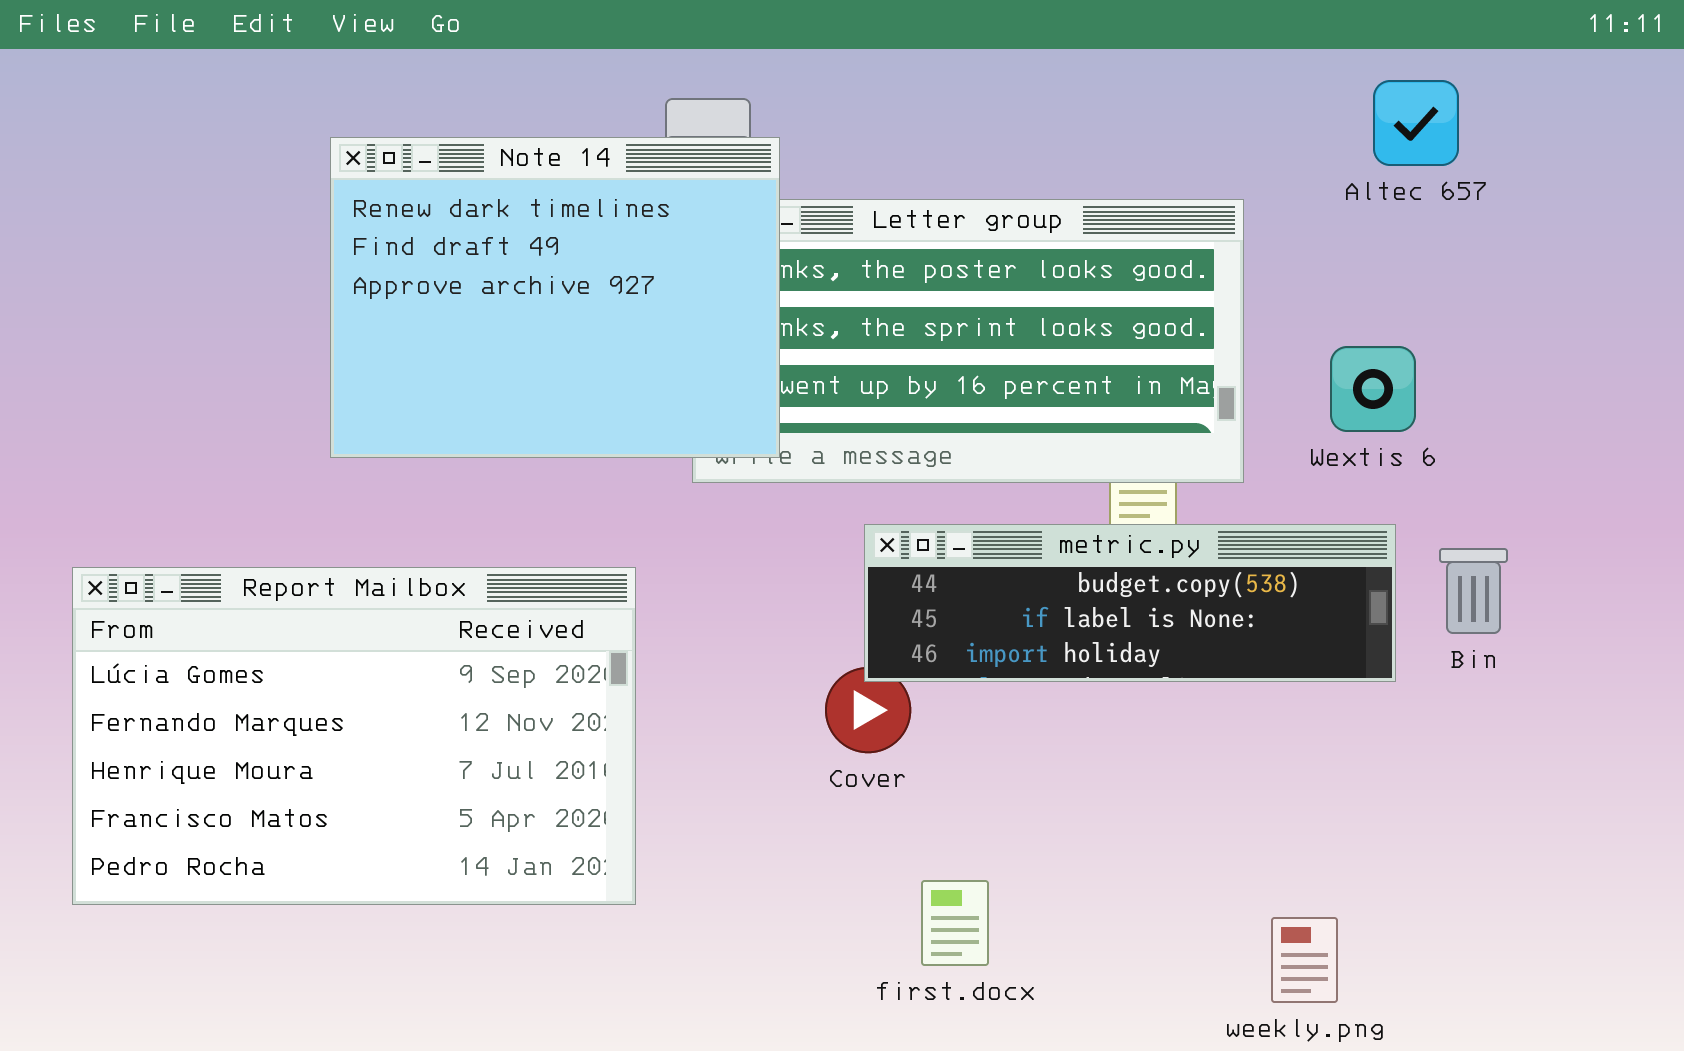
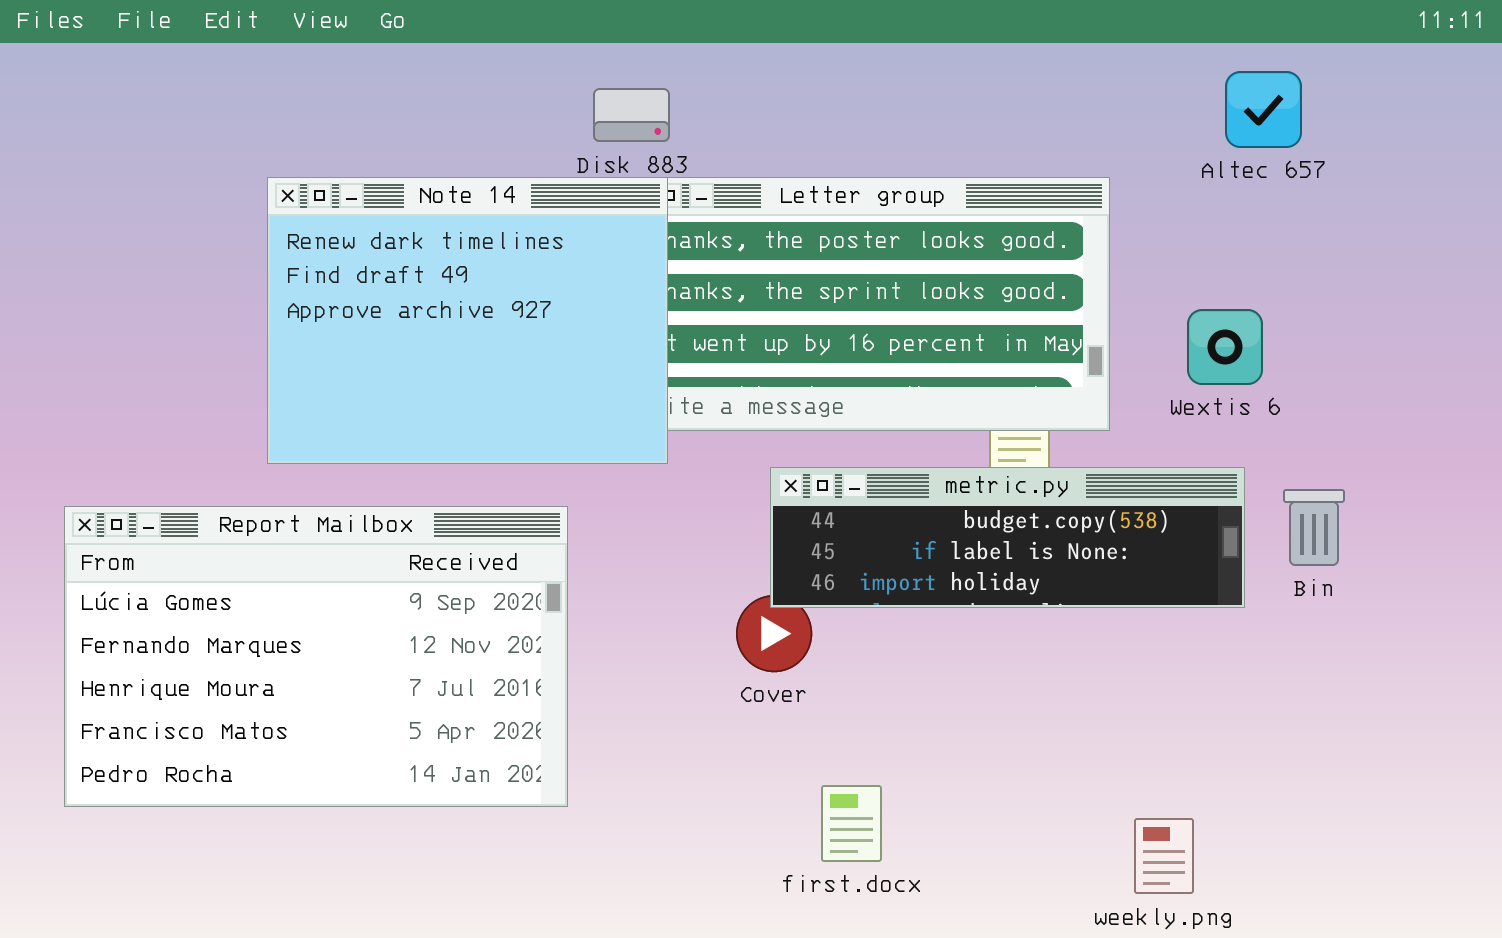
Note 14: [330,137,780,458] -> [267,177,668,464], moved

